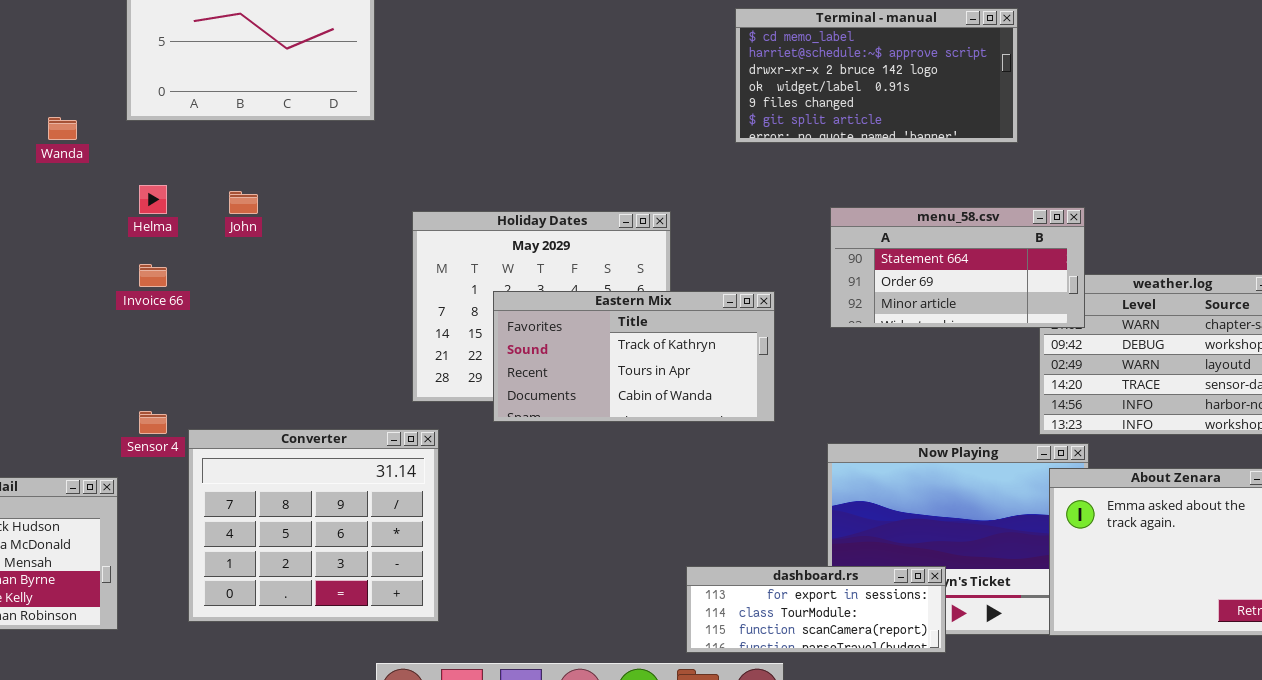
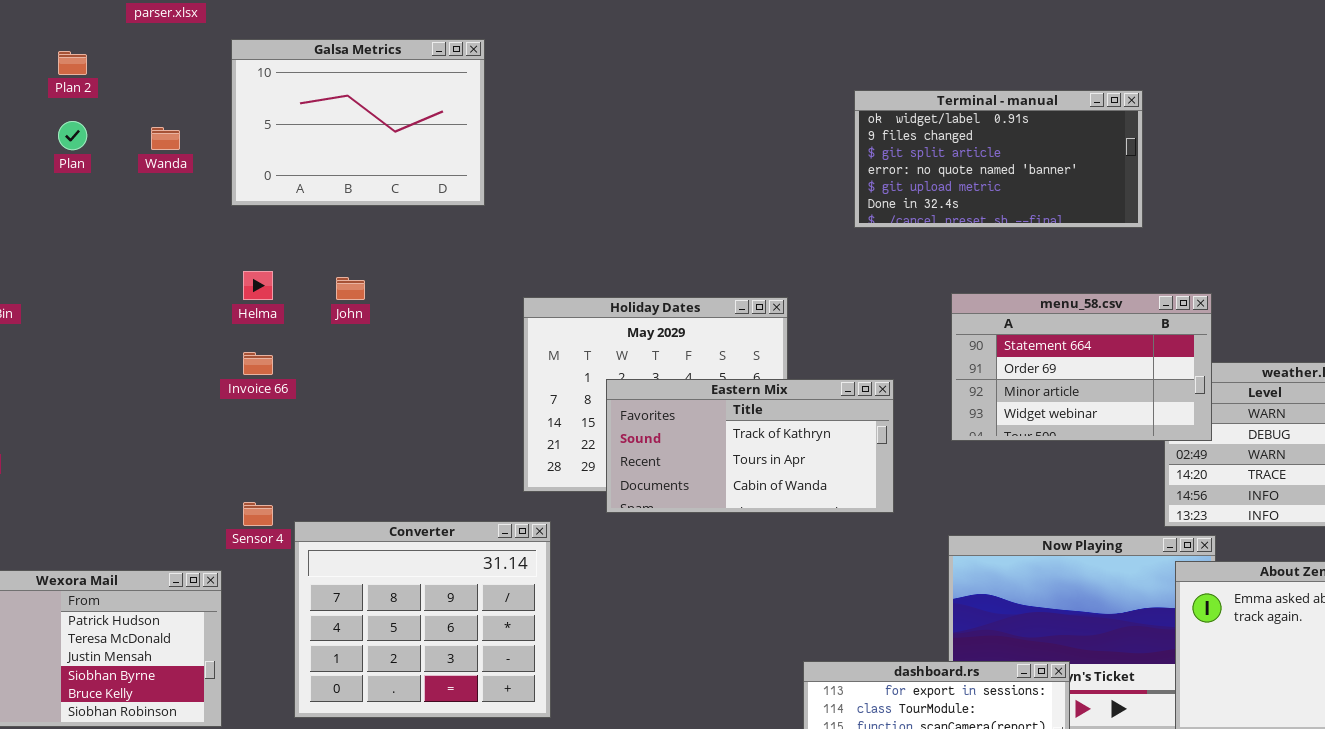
Terminal - manual: [735,8,1018,143] -> [854,90,1143,228], scrolled down 3 rows
Wanda: [48,117,77,140] -> [151,127,180,150], moved
menu_58.csv: [830,207,1085,328] -> [951,293,1212,441], resized

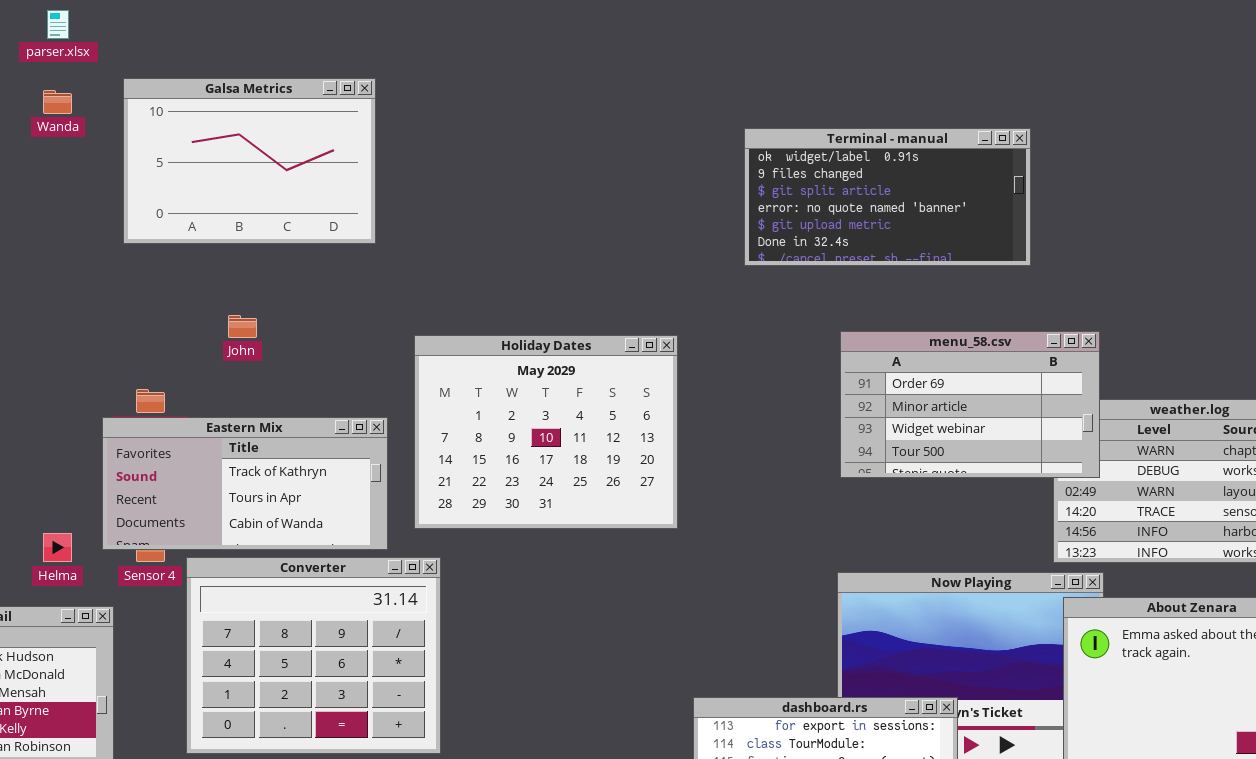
Wanda: [151,127,180,150] -> [43,90,72,114], moved
Helma: [243,271,273,300] -> [43,533,72,562], moved
menu_58.csv: [951,293,1212,441] -> [840,331,1100,478], scrolled down 1 row
Eastern Mix: [606,379,894,513] -> [102,417,388,550], moved

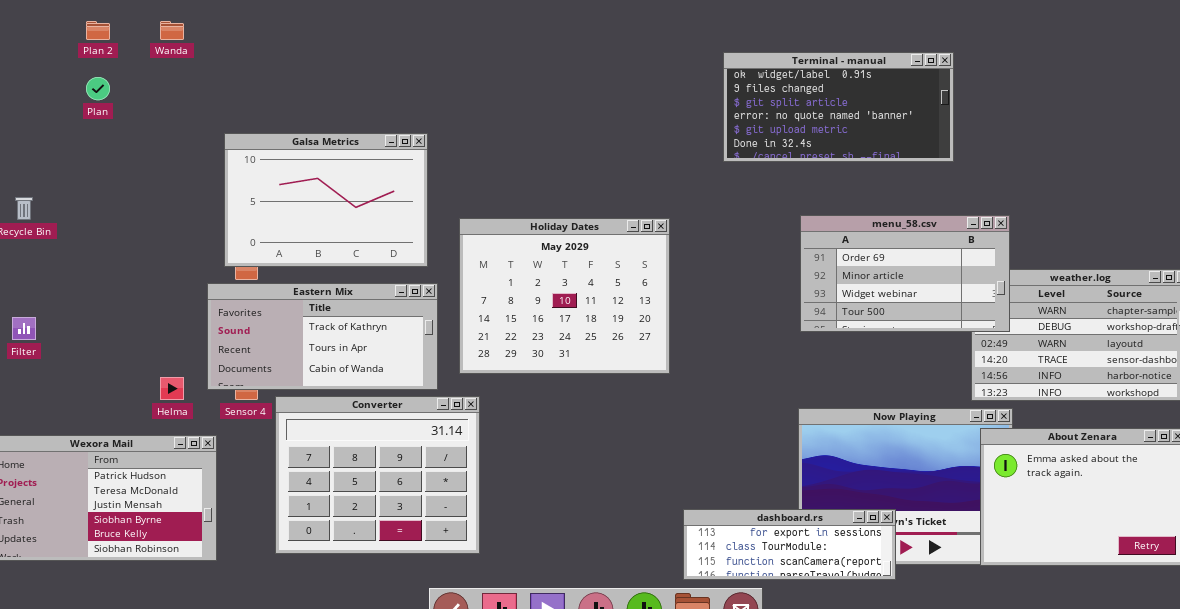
Galsa Metrics: [123,78,376,244] -> [224,133,428,267], moved

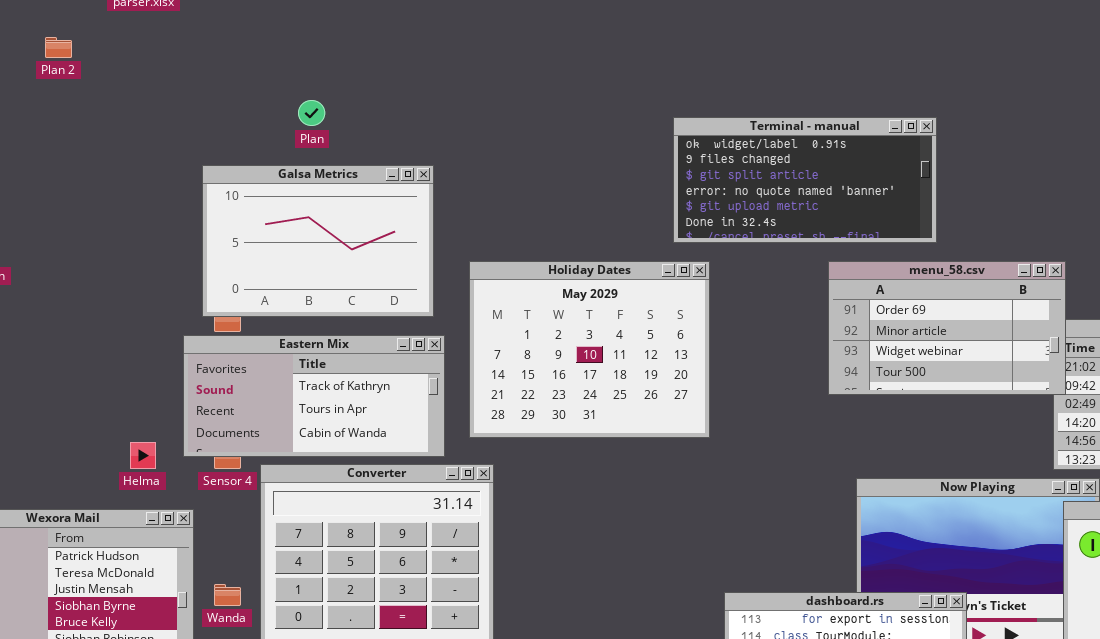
Wanda: [160,21,184,40] -> [214,584,241,606], moved
Terminal - manual: [723,52,954,162] -> [673,117,937,243], moved
Plan: [86,77,110,100] -> [298,100,325,126], moved
menu_58.csv: [800,215,1010,332] -> [828,261,1066,395], moved

